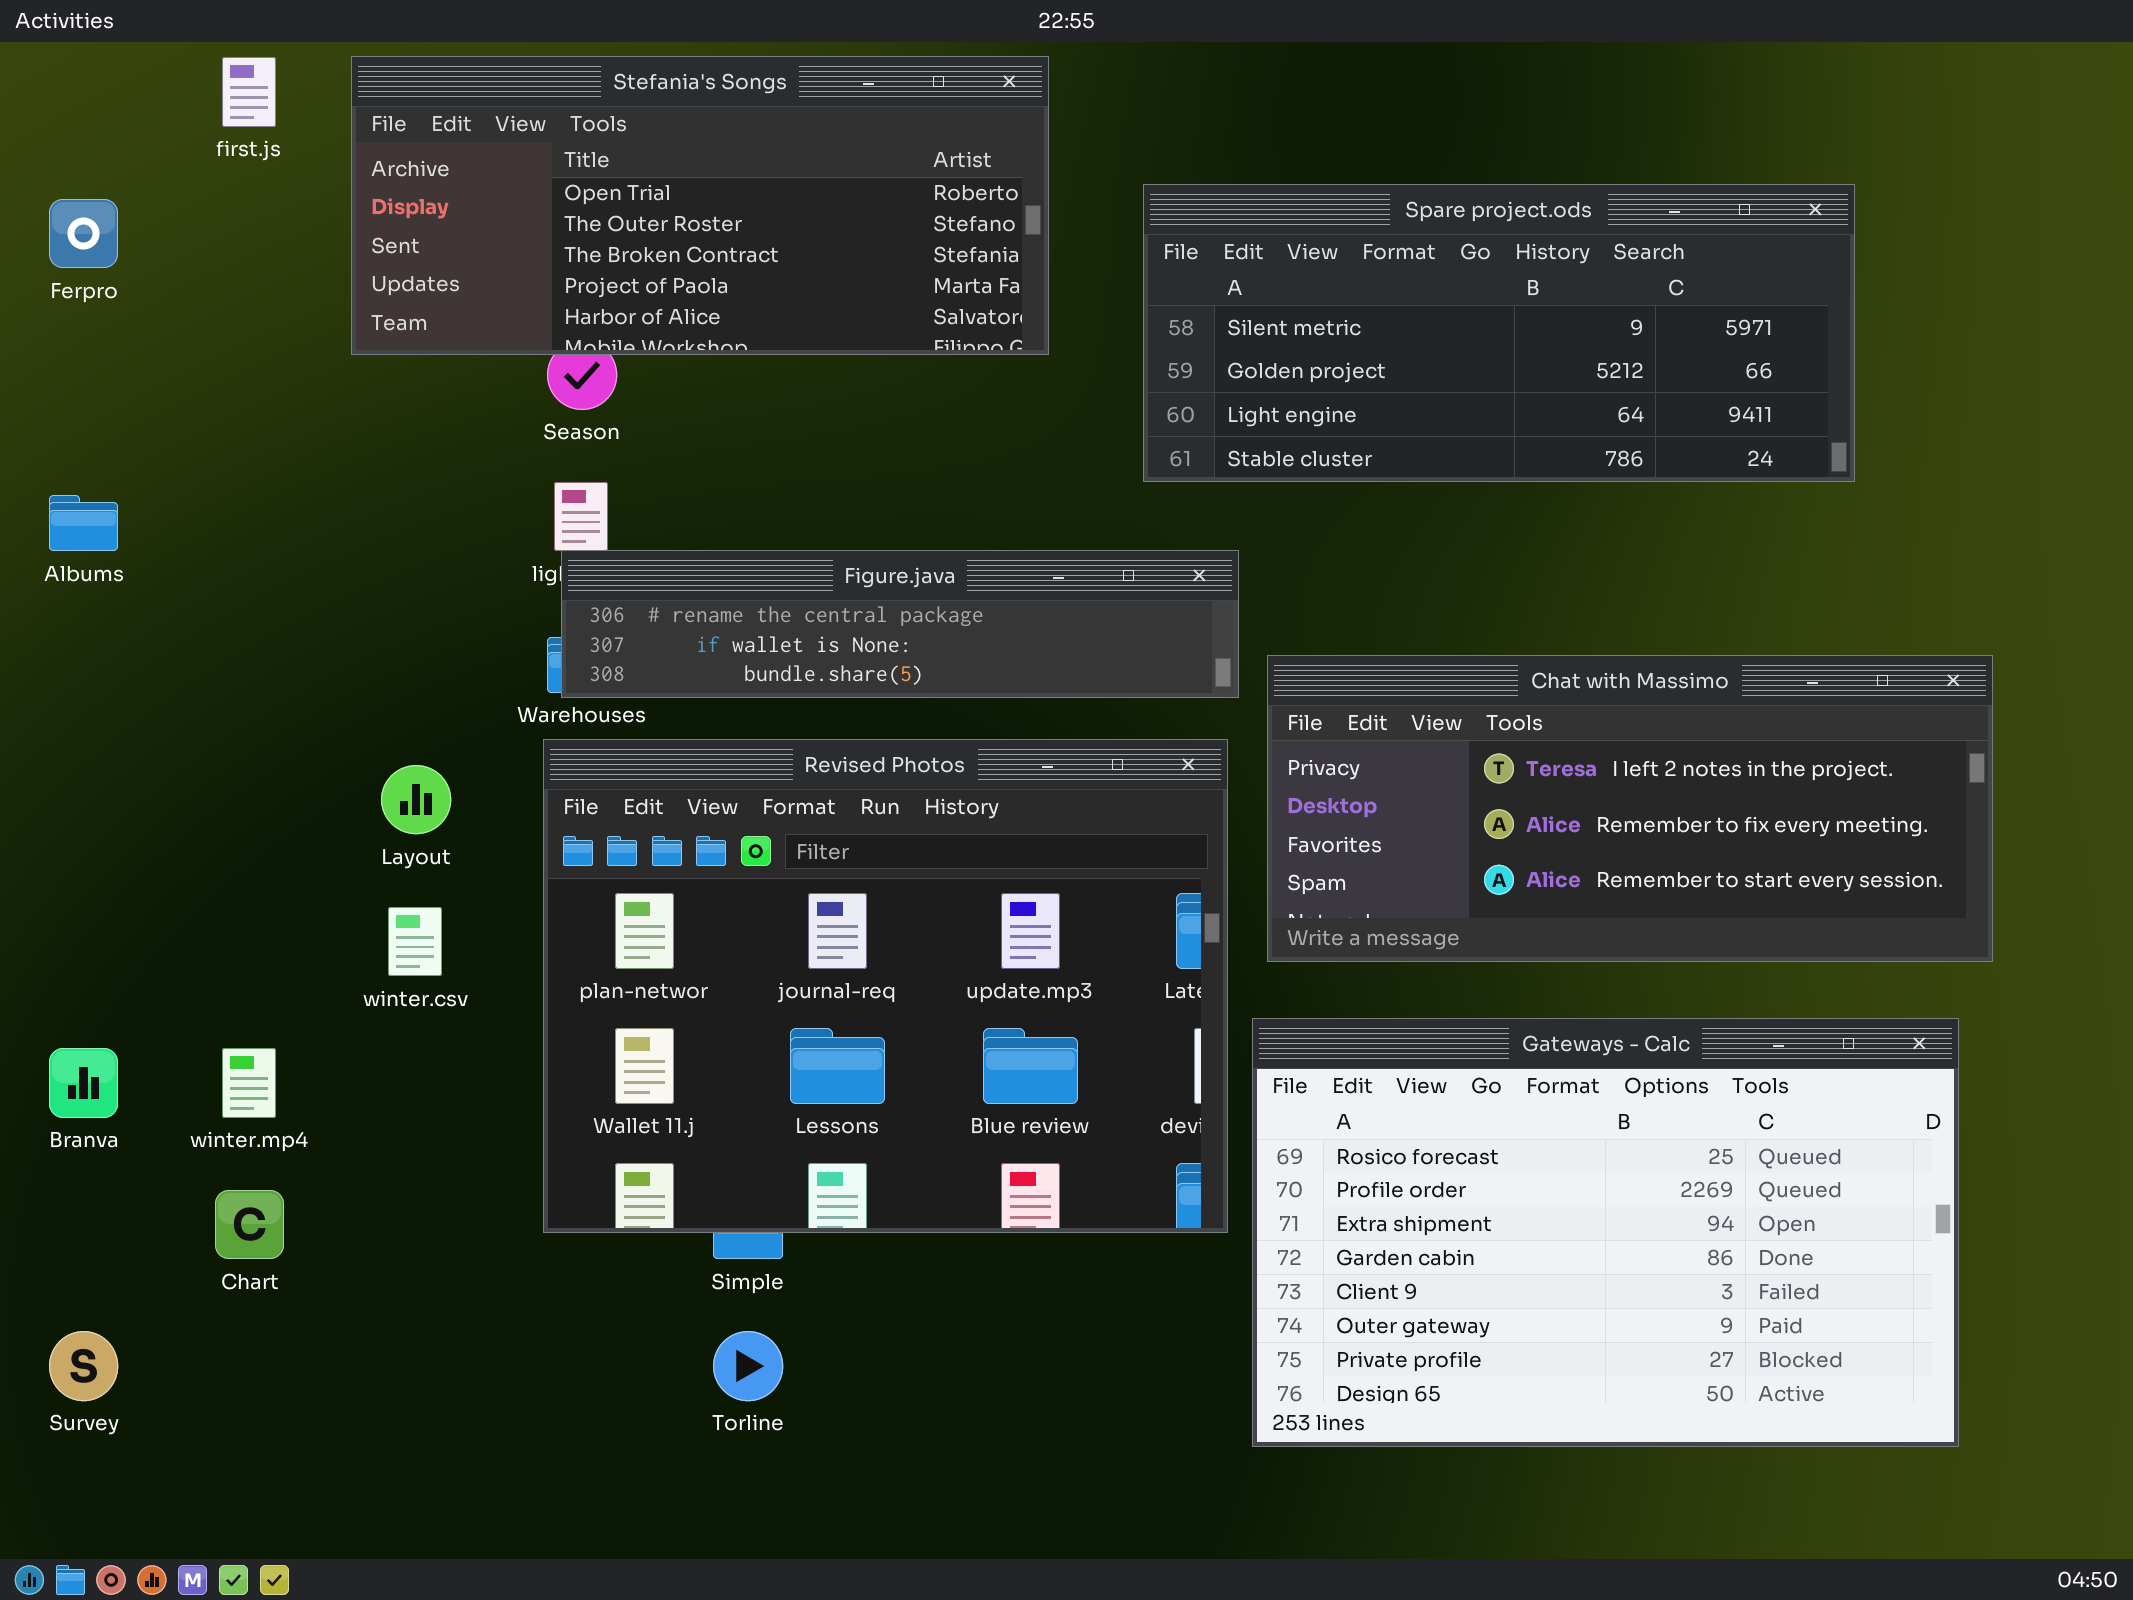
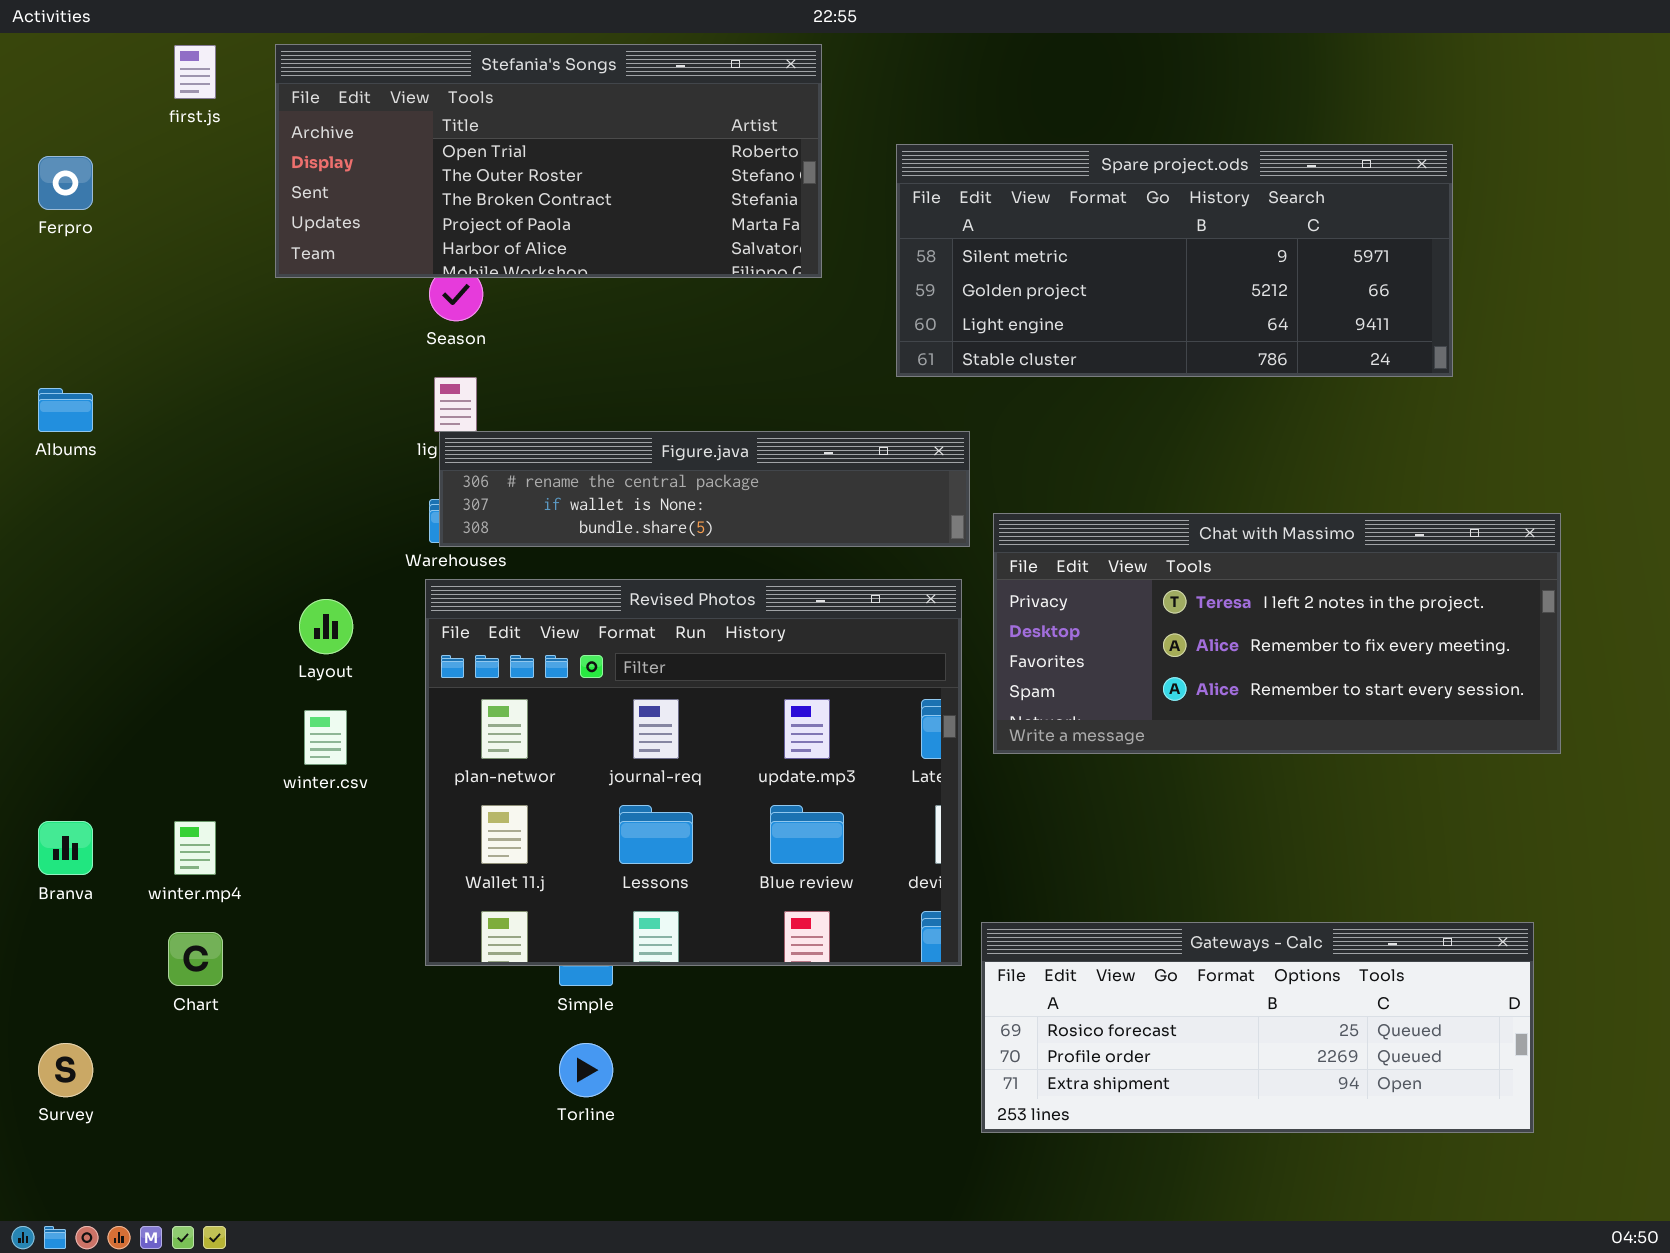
Gateways - Calc: [1252,1018,1959,1447] -> [981,922,1534,1133], resized

